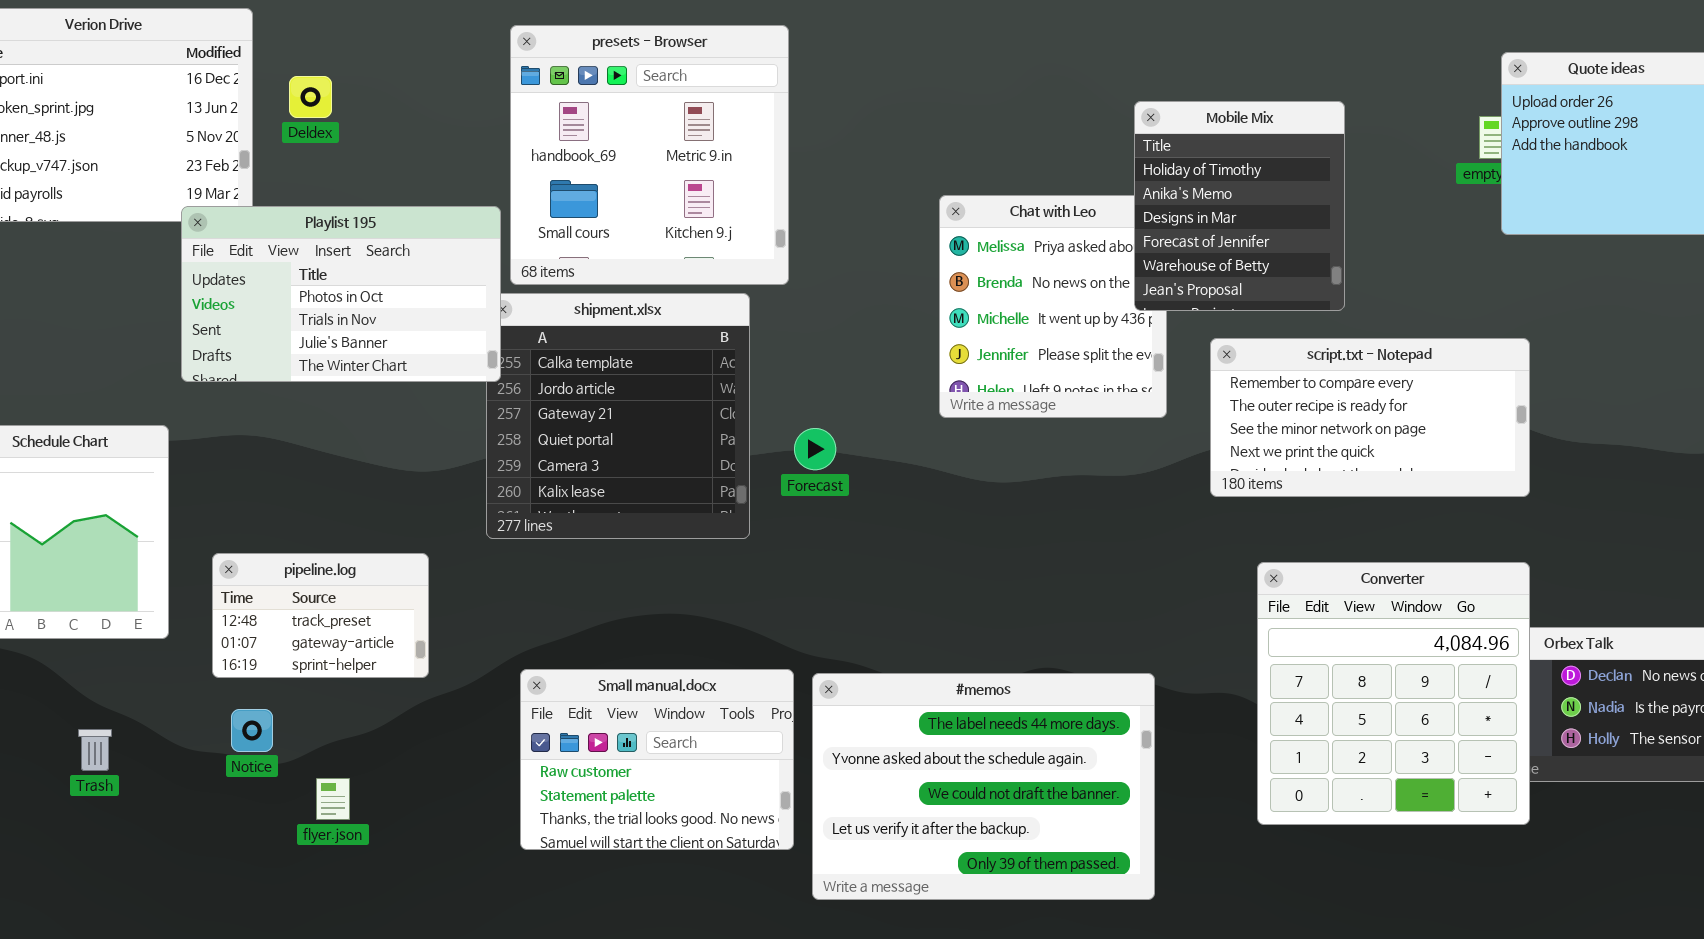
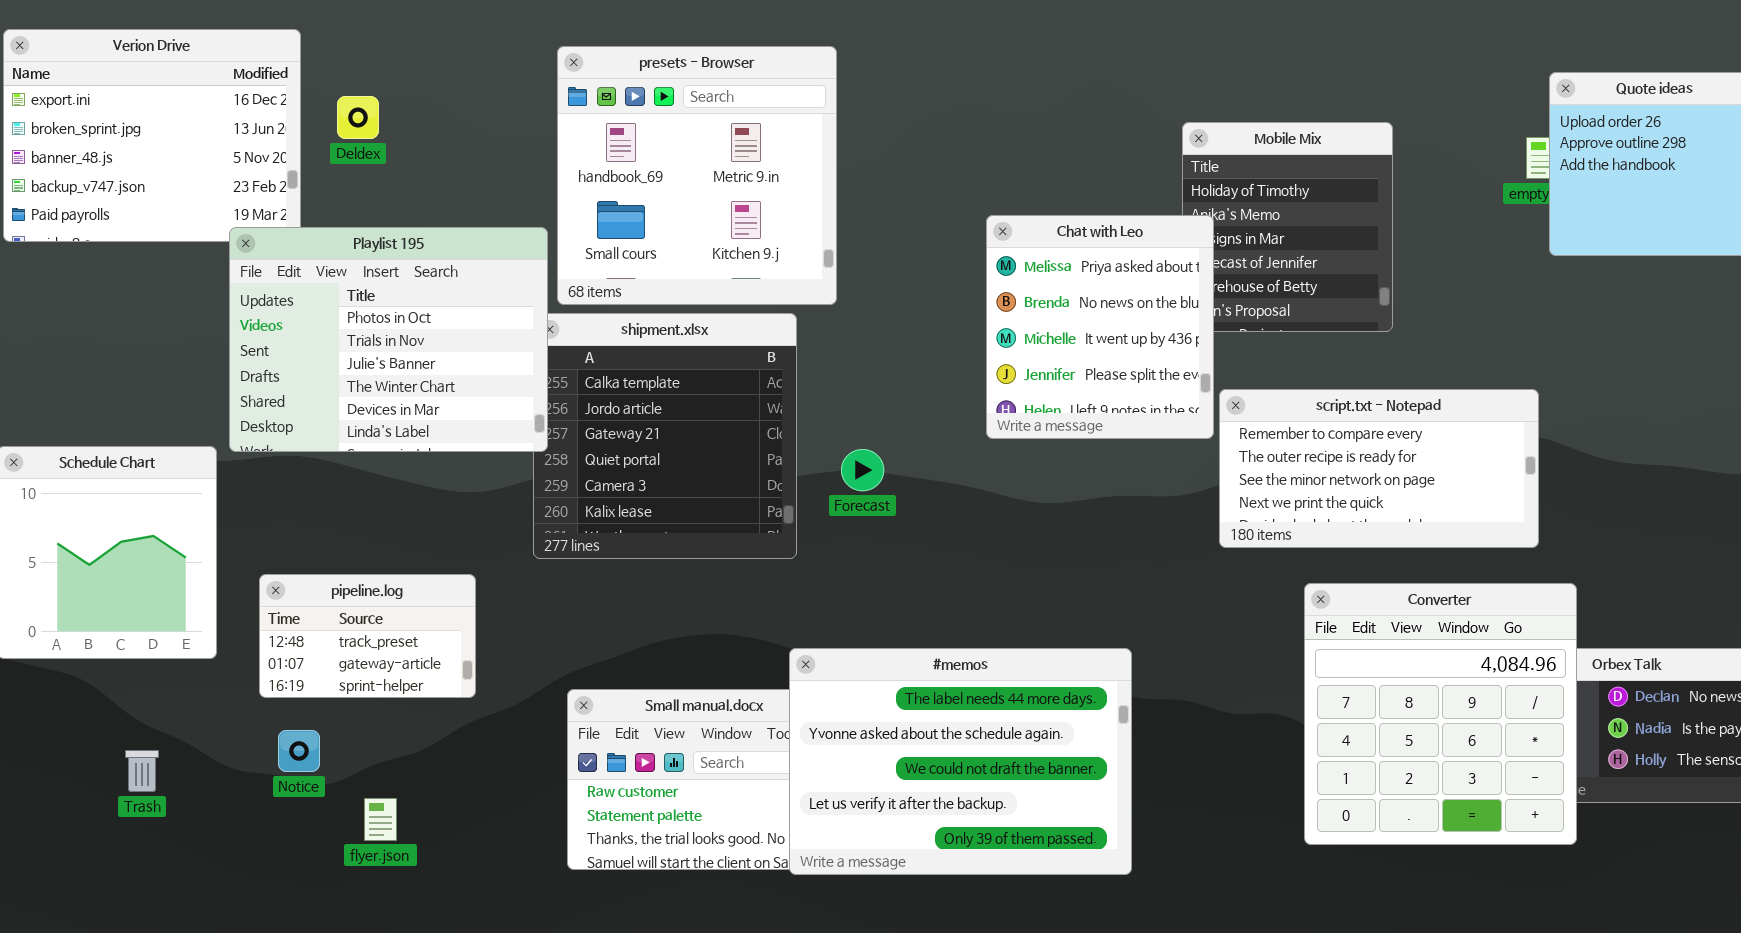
Chat with Leo: [939,195,1167,418] -> [986,215,1214,439], raised
Playlist 195: [181,206,501,382] -> [229,227,548,452], resized
script.txt - Notepad: [1210,338,1530,497] -> [1219,389,1539,548], moved
#memos: [812,673,1155,900] -> [789,648,1132,875], moved

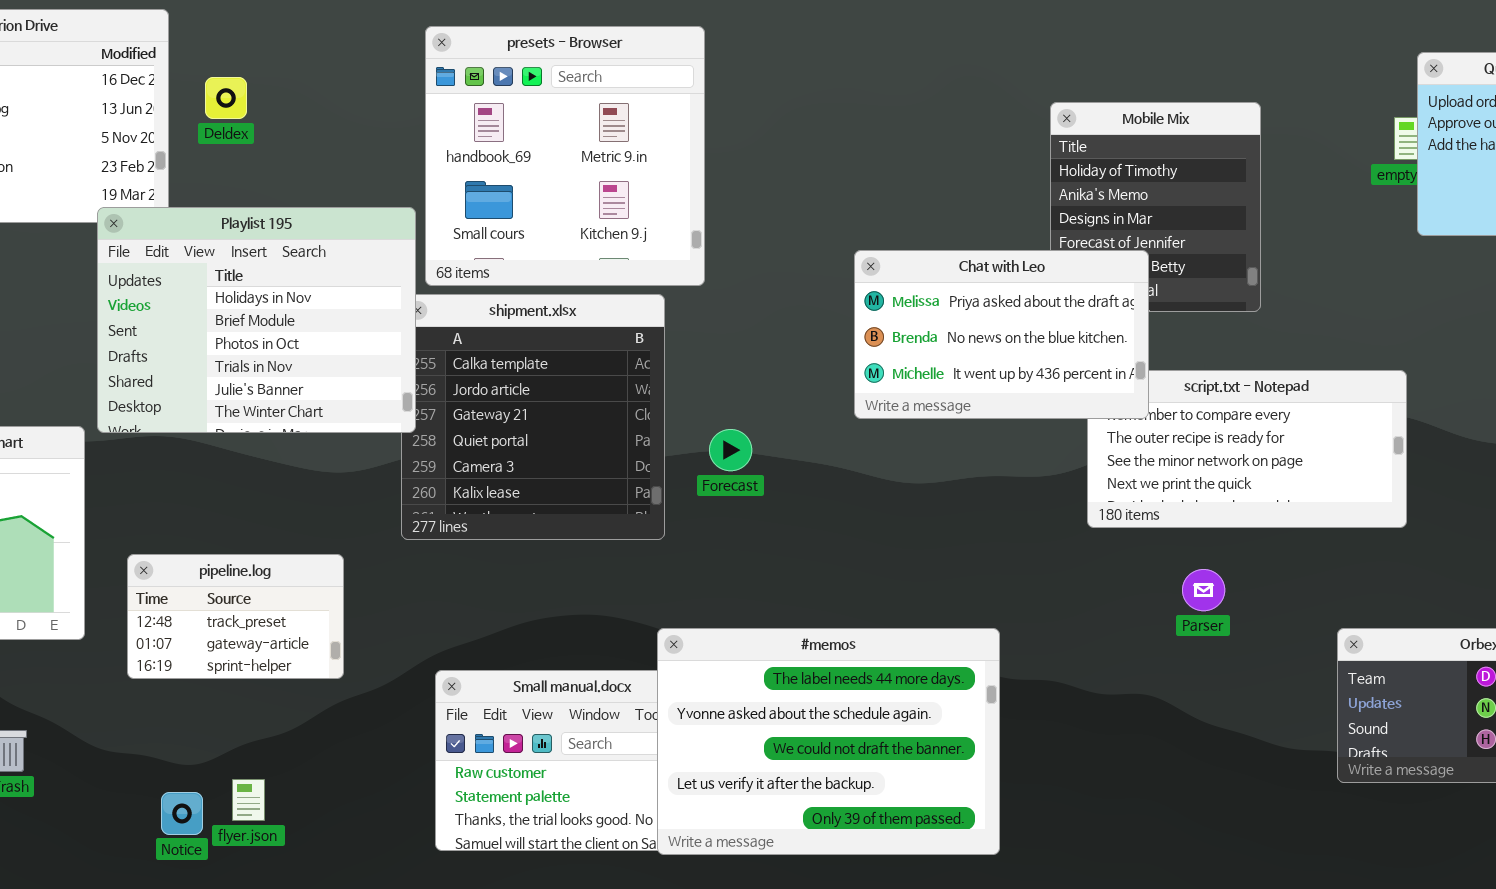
Chat with Leo: [986,215,1214,439] -> [854,250,1149,419], resized
Playlist 195: [229,227,548,452] -> [97,207,416,433], scrolled up 2 rows
Converter: [1304,583,1577,845] -> none, closed
Notice: [278,730,320,772] -> [161,792,203,835], moved

